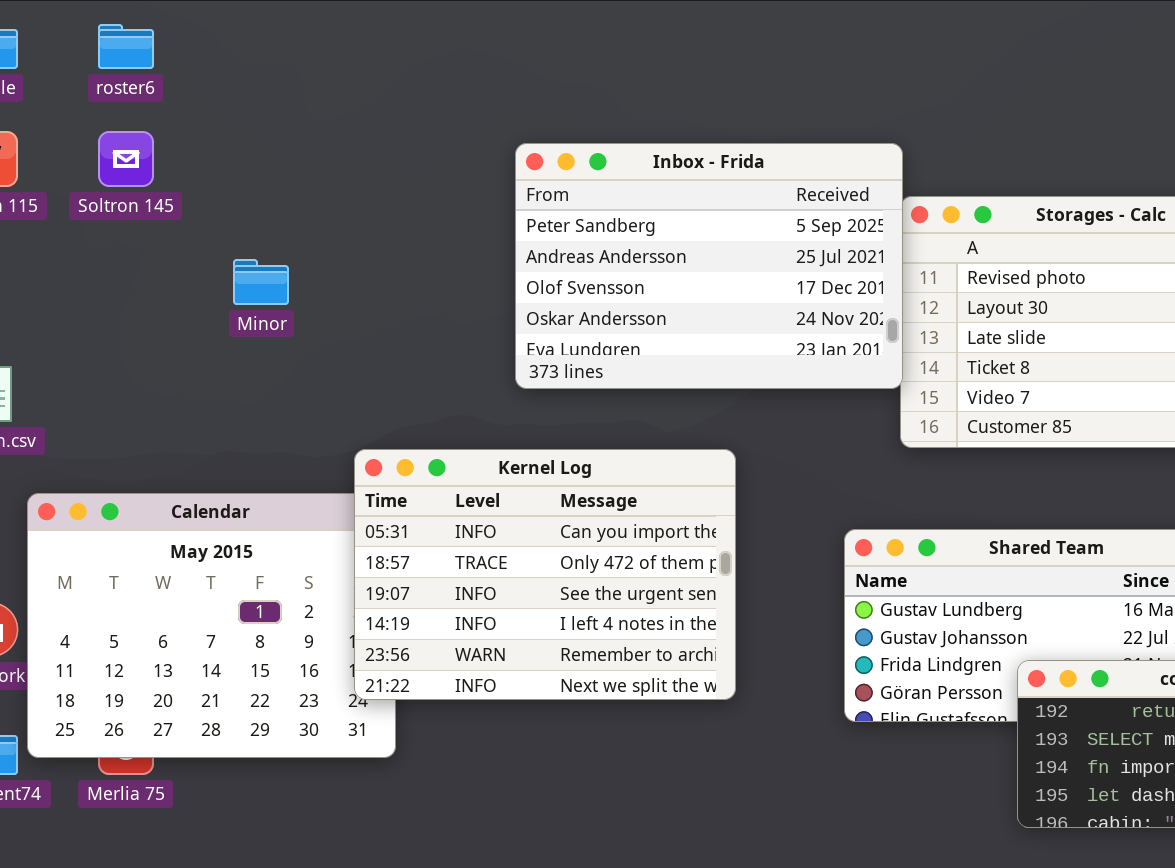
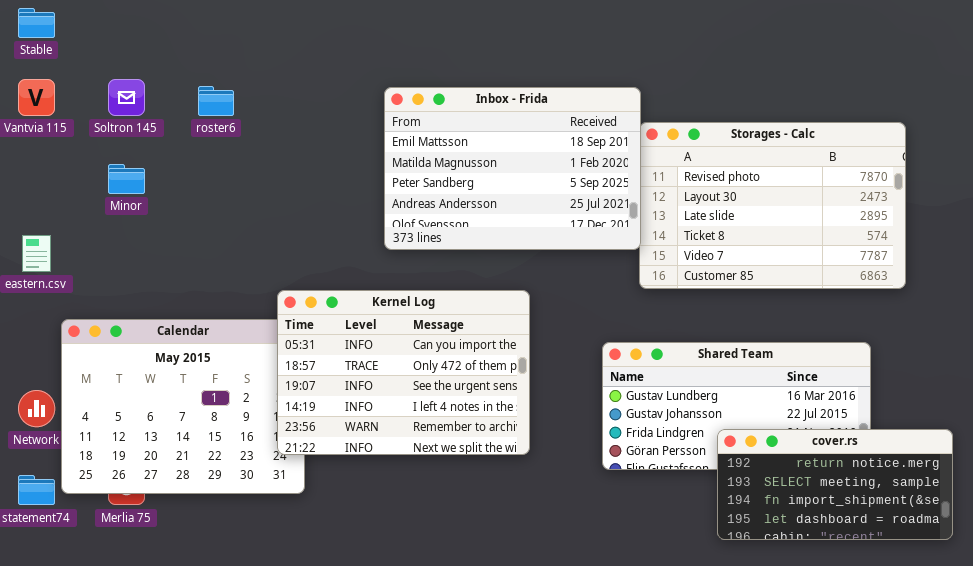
roster6: [98,24,154,69] -> [198,86,234,116], moved
Inbox - Frida: [515,143,903,389] -> [384,87,641,250], scrolled up 2 rows
Minor: [233,259,289,305] -> [108,164,145,194], moved

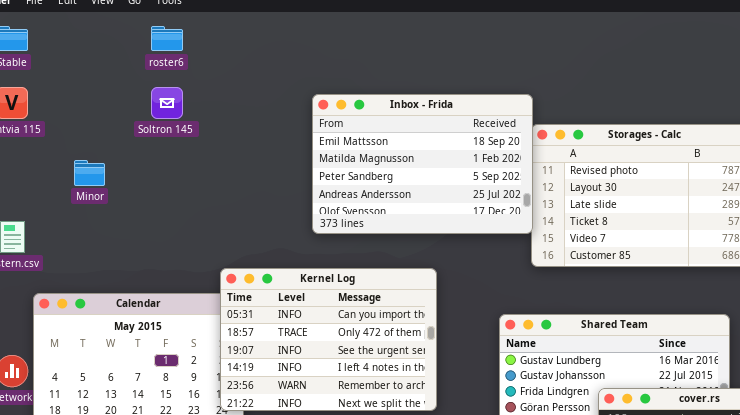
Soltron 145: [108,79,145,116] -> [151,87,183,119], moved
roster6: [198,86,234,116] -> [151,26,183,51], moved

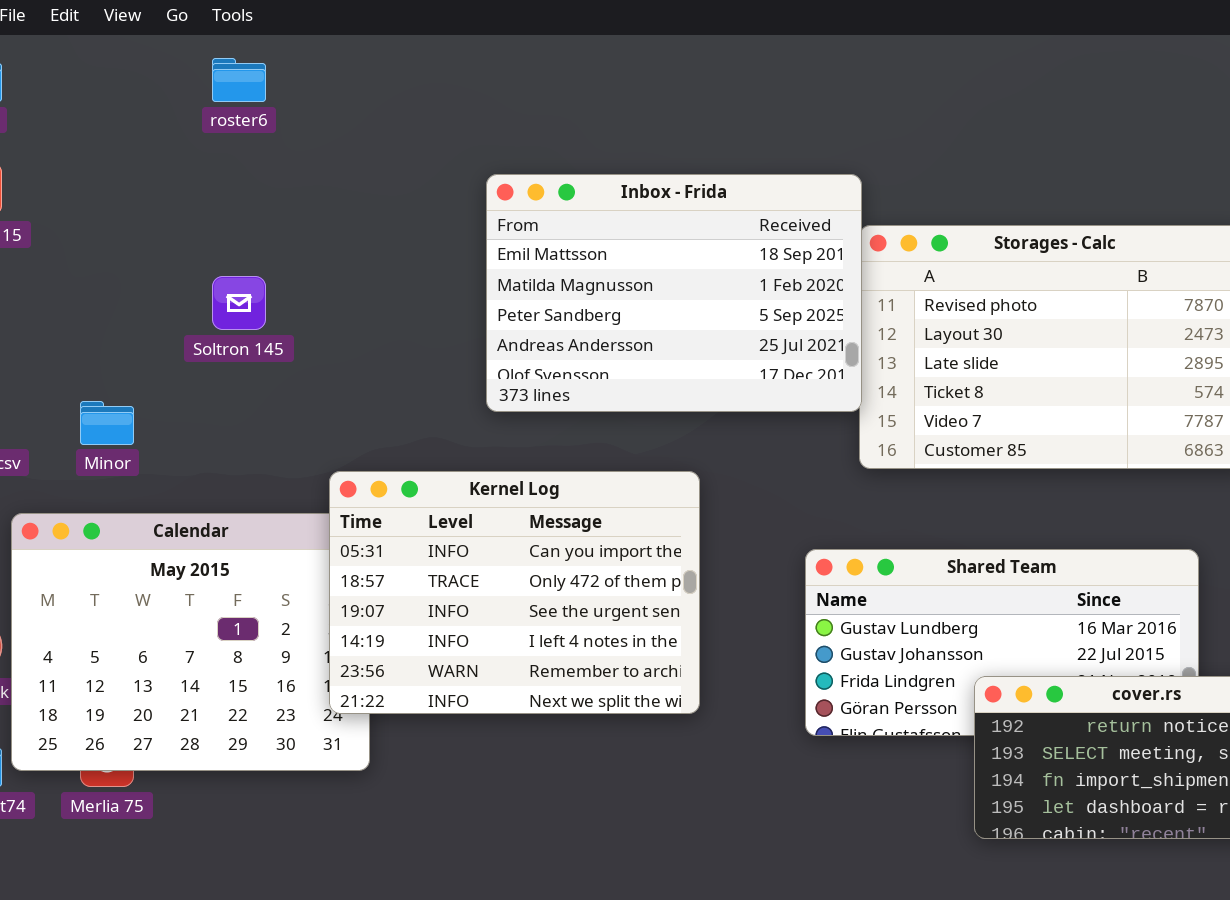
Soltron 145: [151,87,183,119] -> [212,276,266,330], moved
Minor: [74,160,105,186] -> [80,401,134,445], moved

